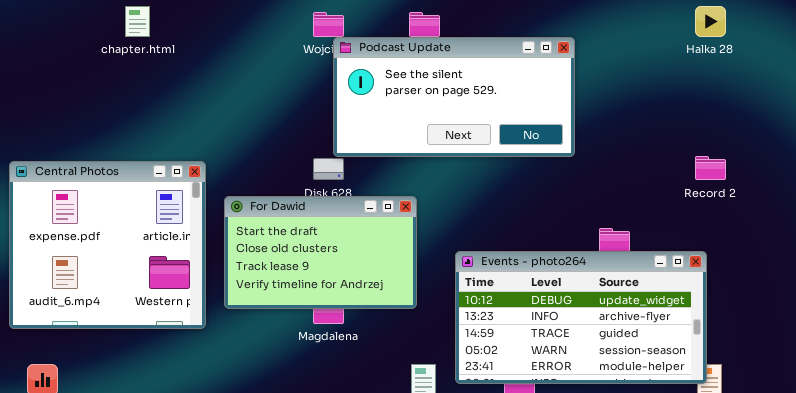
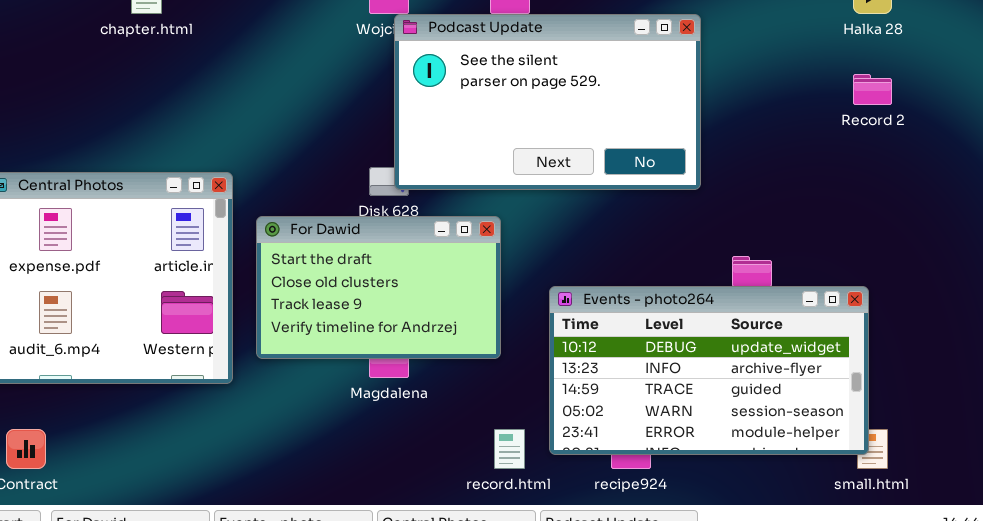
Podcast Update: [333,37,575,157] -> [394,14,701,190], resized
Record 2: [695,156,726,180] -> [853,74,892,105], moved

